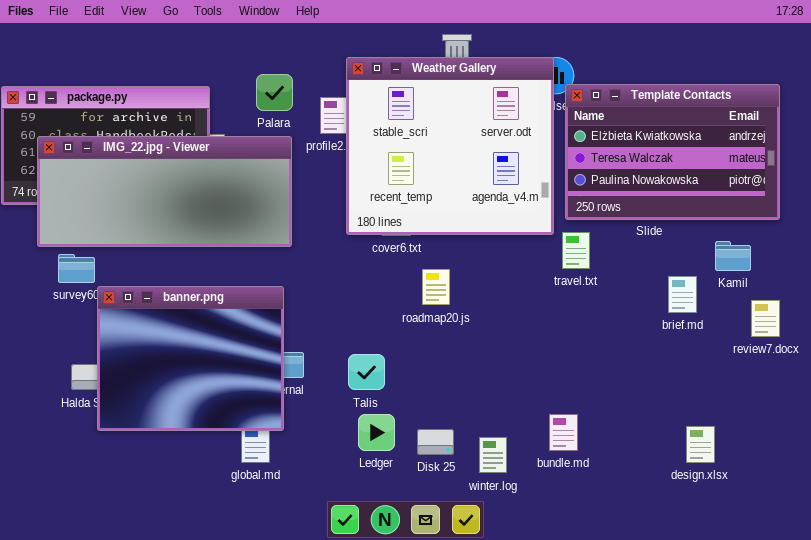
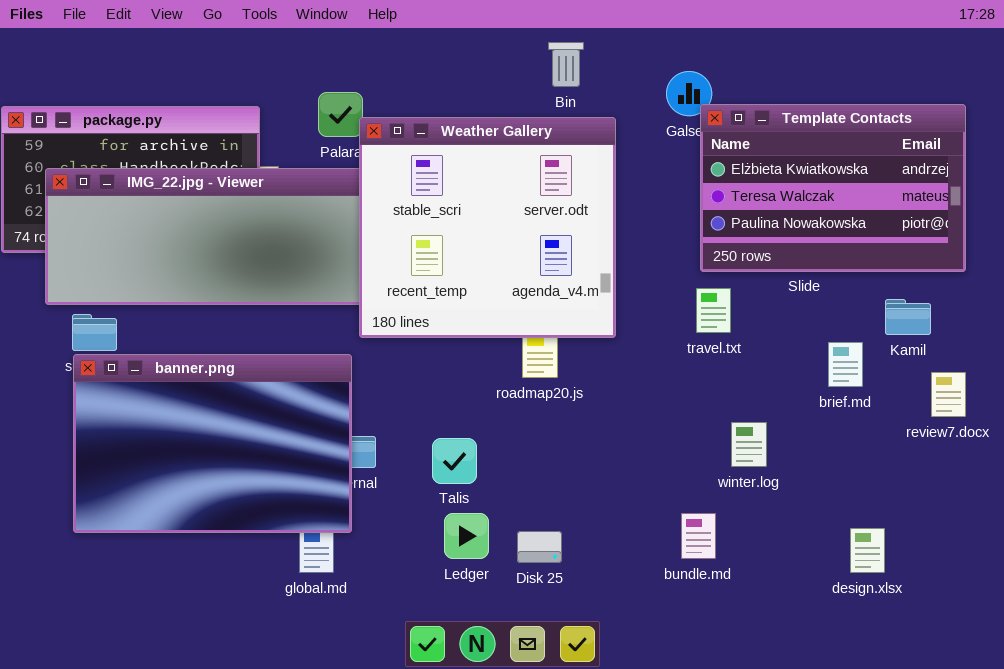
Weather Gallery: [346,57,554,235] -> [359,117,616,338], moved
banner.png: [97,286,284,431] -> [73,354,352,533], resized
winter.log: [479,437,507,473] -> [731,422,767,467], moved

